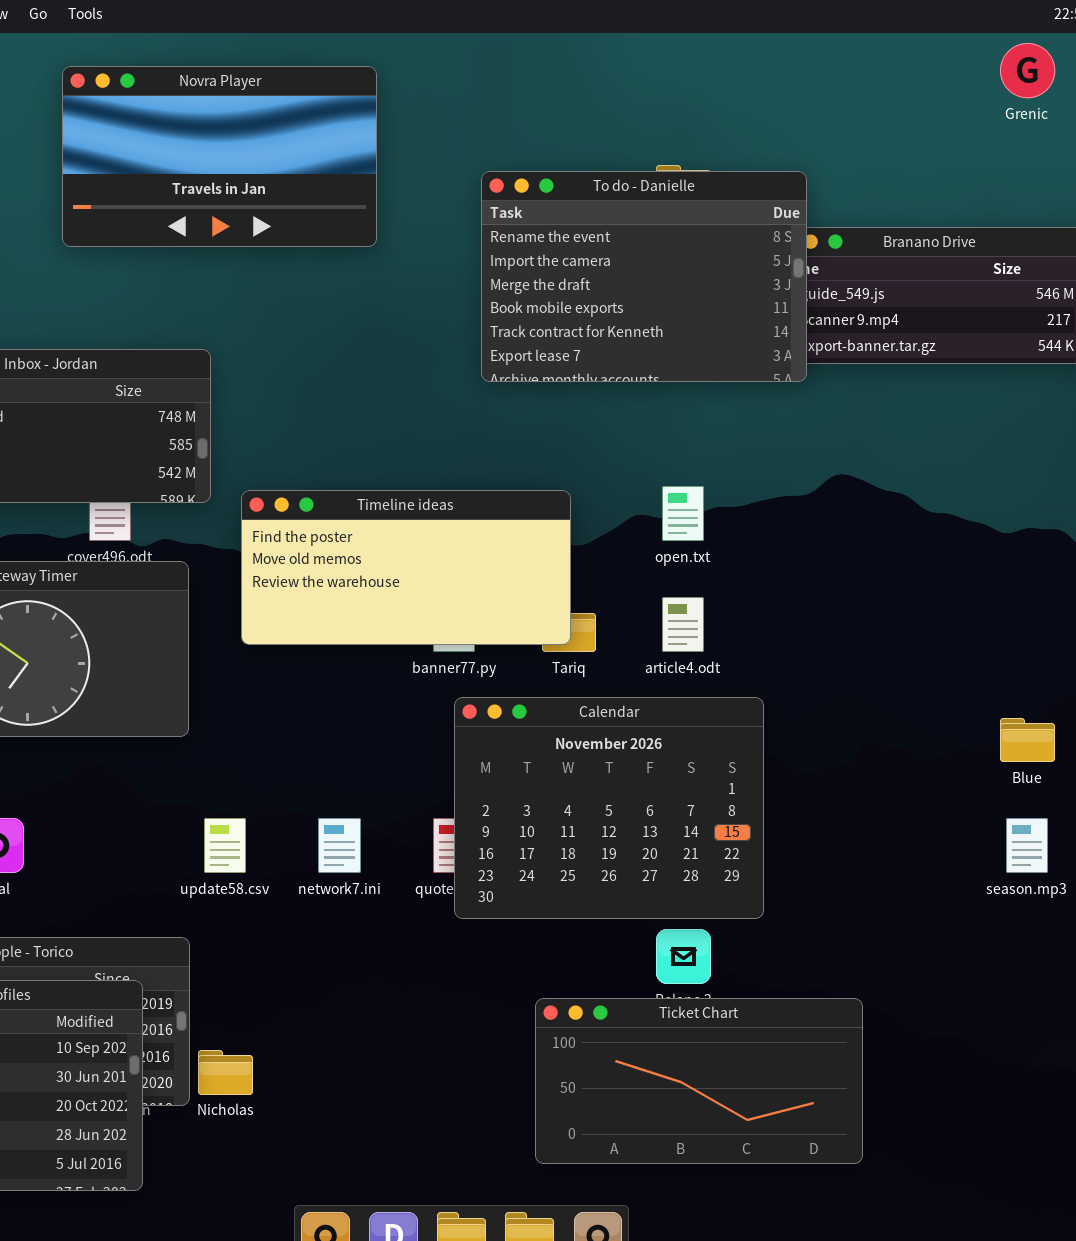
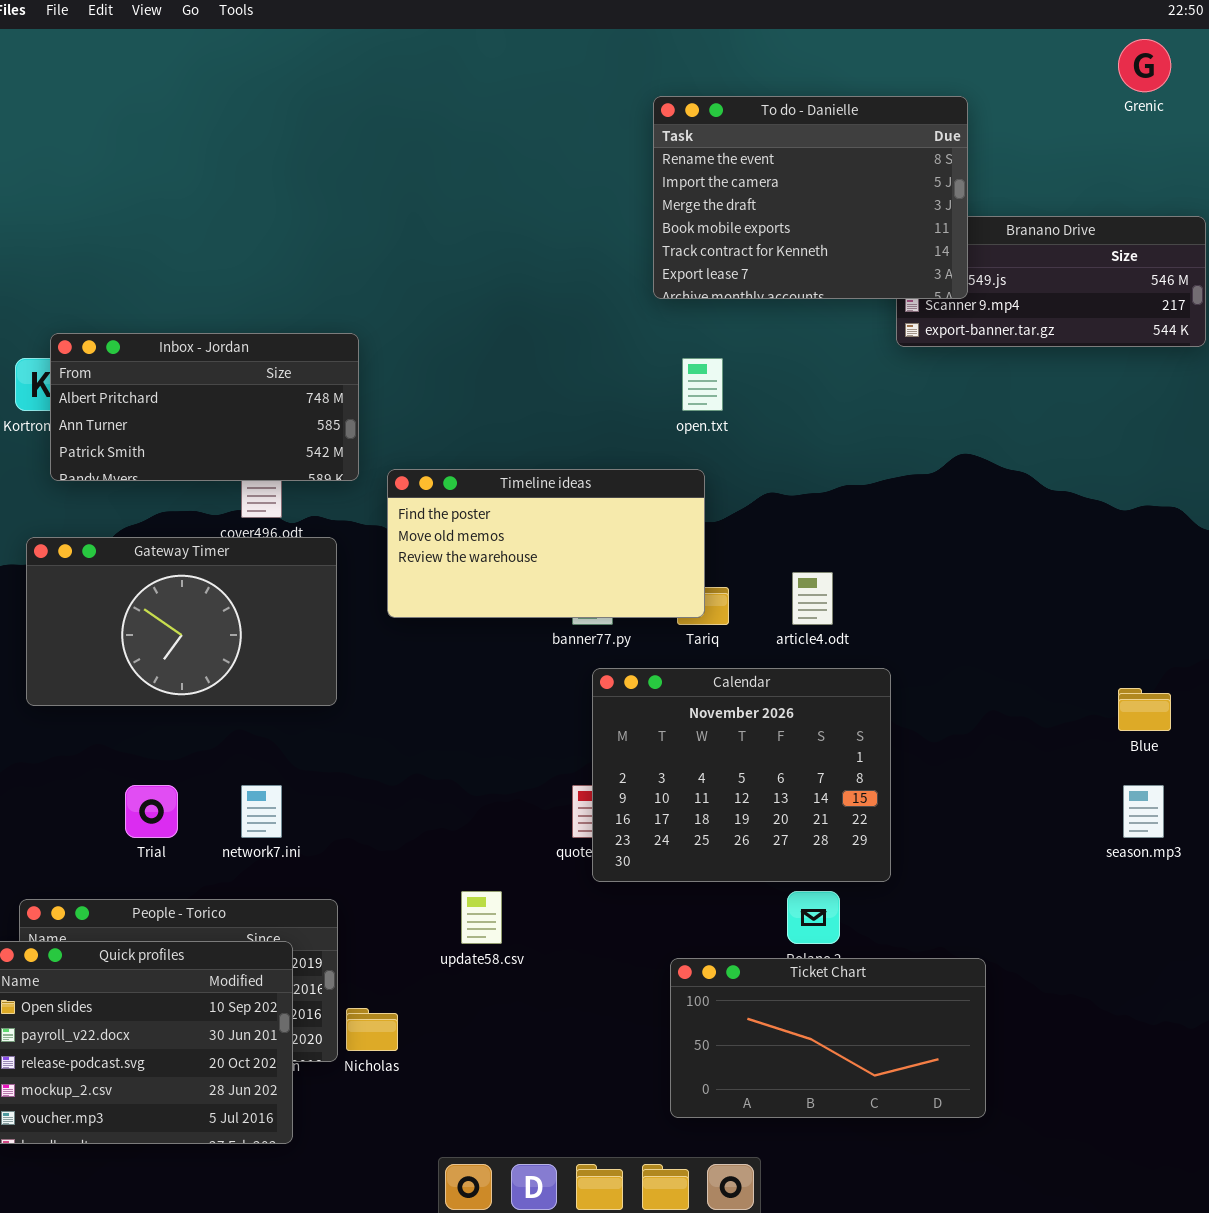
Novra Player: [62,66,377,247] -> none, closed
To do - Danielle: [481,171,807,382] -> [653,96,968,299], moved
open.txt: [662,486,704,541] -> [682,358,723,411], moved
update58.csv: [204,818,246,873] -> [461,891,502,944], moved
network7.ini: [318,818,361,873] -> [241,785,282,838], moved

